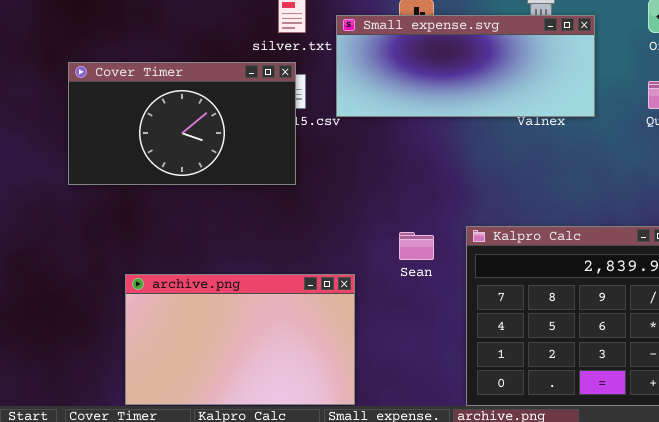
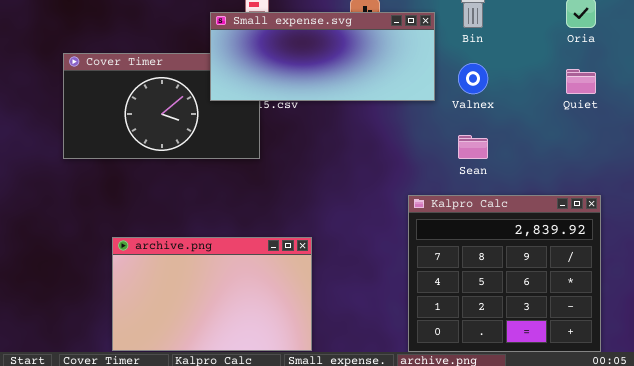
Small expense.svg: [336,15,595,117] -> [210,12,435,101], moved
Sean: [399,232,434,260] -> [458,135,488,159], moved

